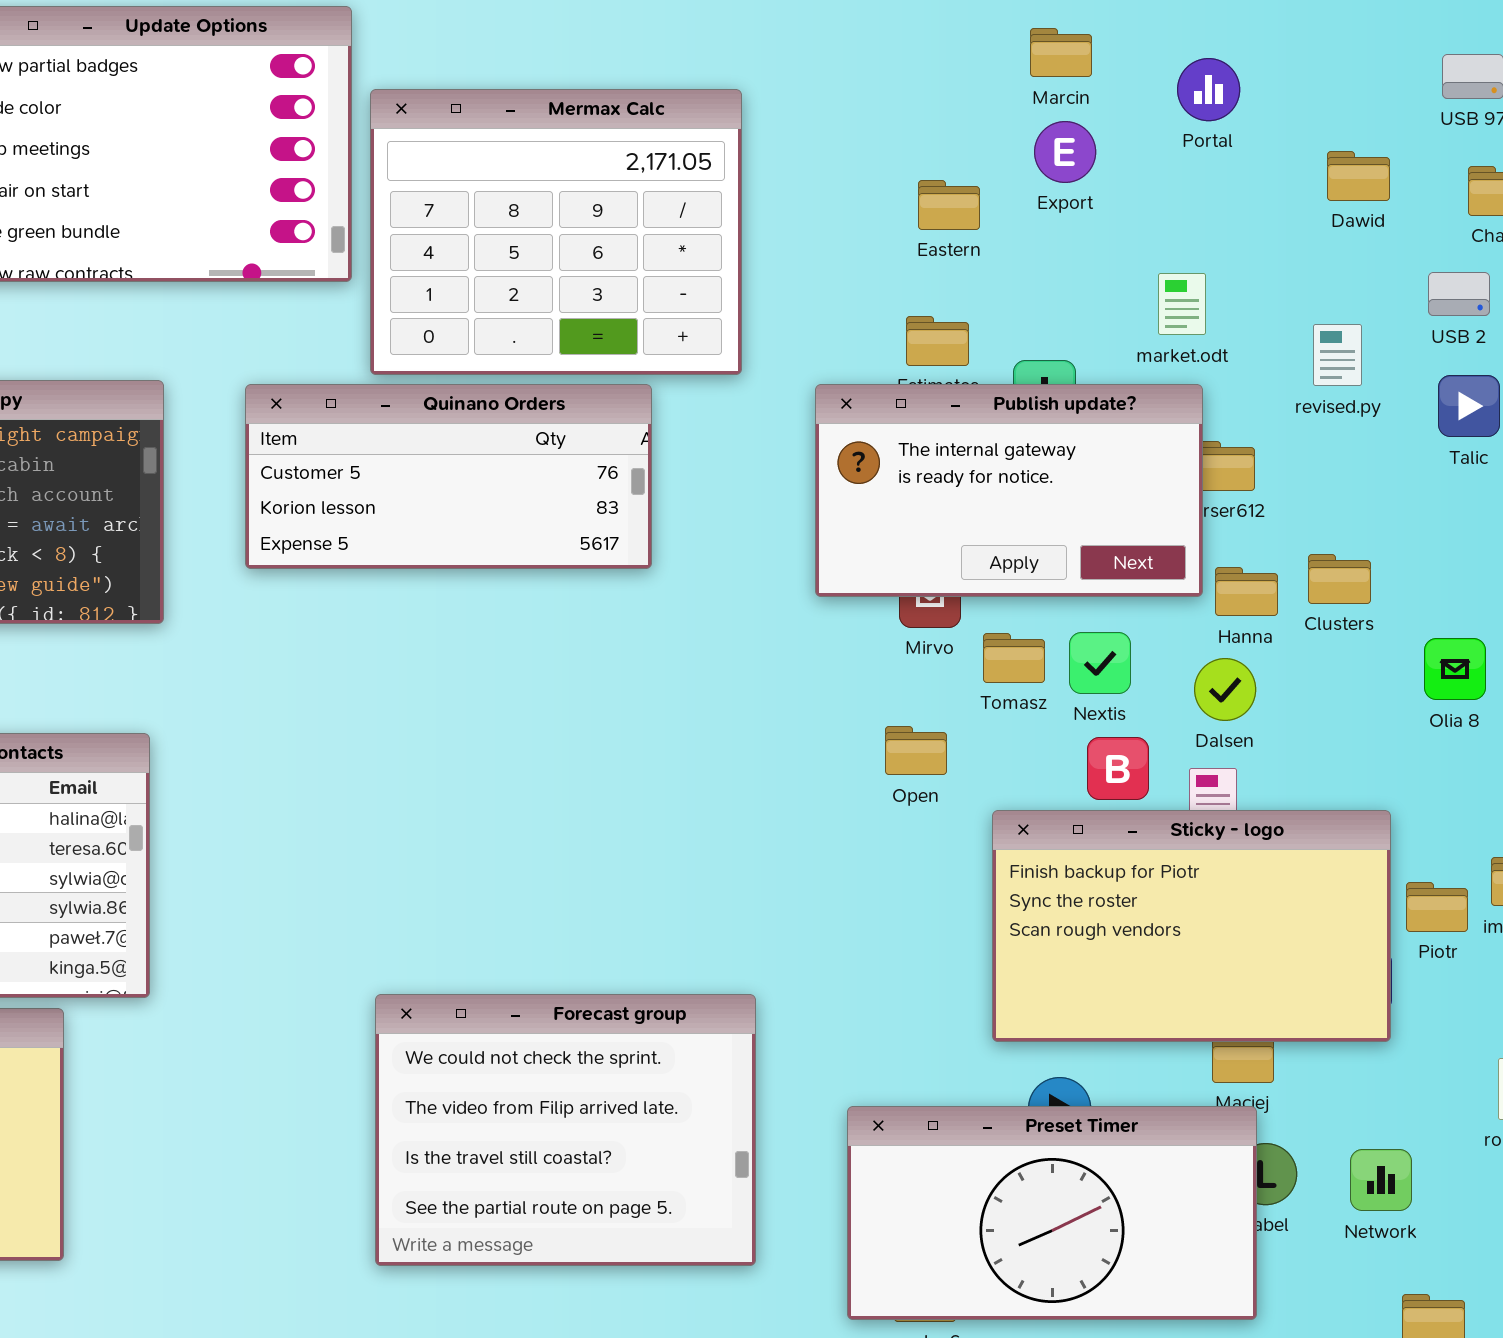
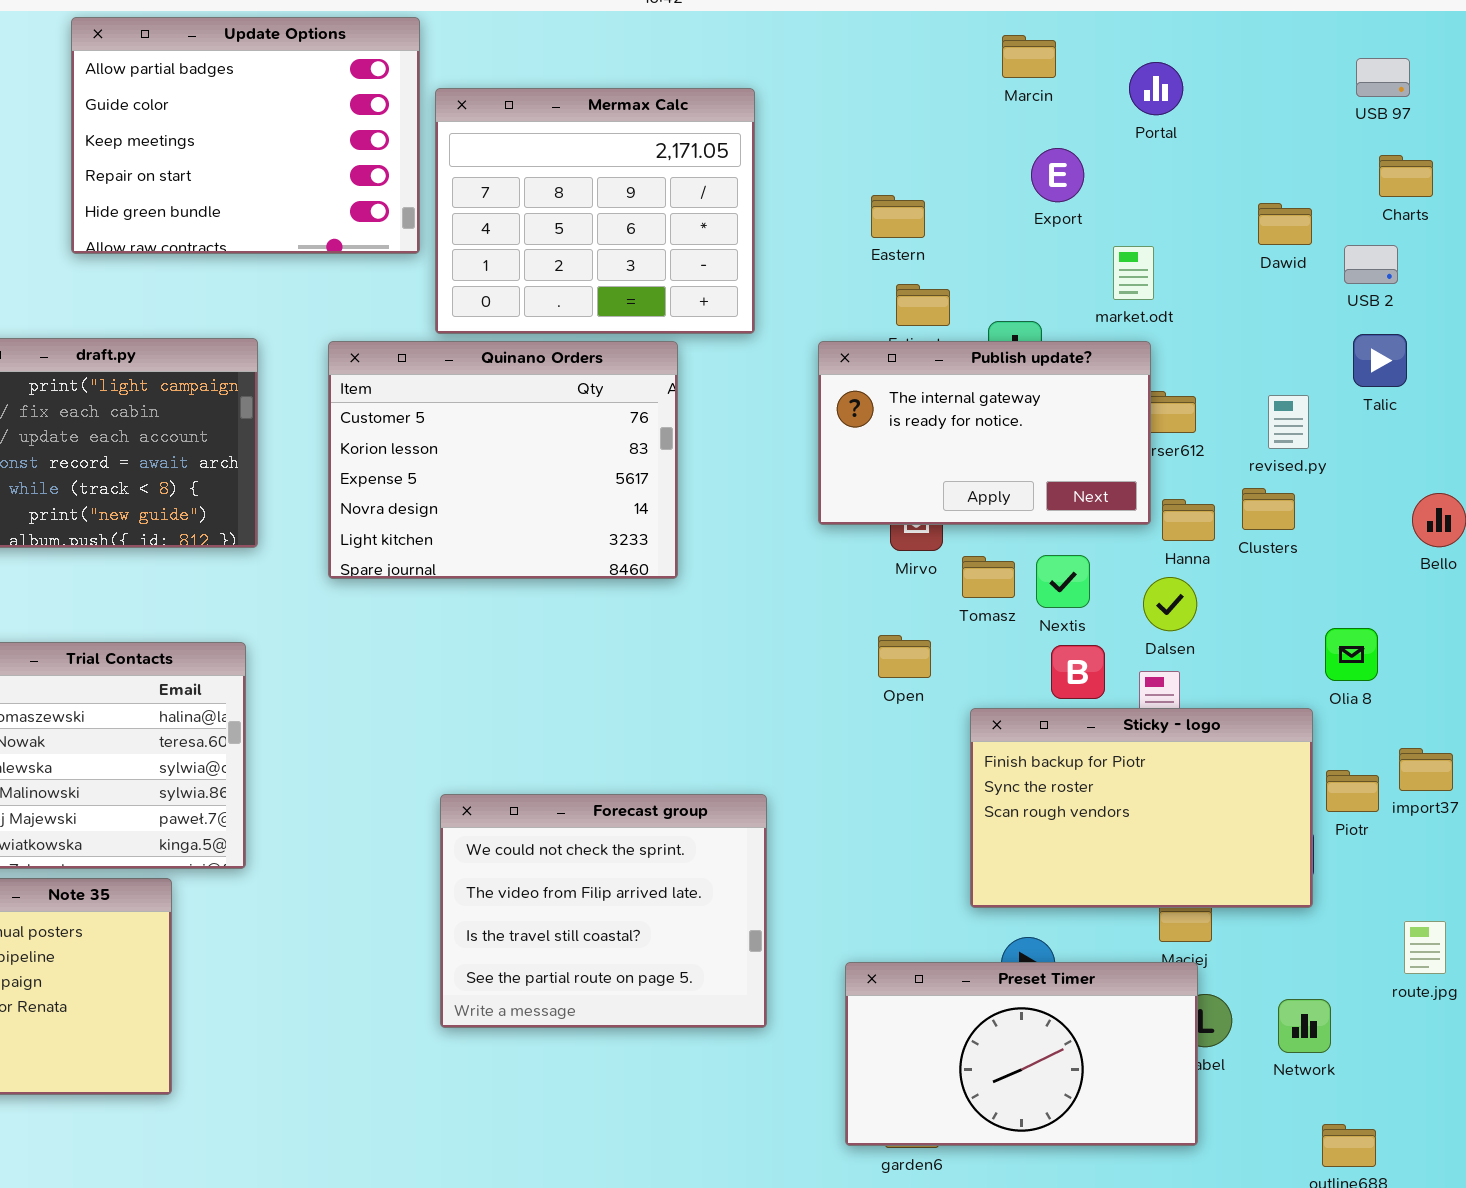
Export: [1034,121,1096,183] -> [1031,148,1084,202], moved
Dawid: [1327,151,1390,201] -> [1258,203,1312,245], moved
Eastern: [918,180,980,230] -> [871,195,925,238], moved
revised.py: [1313,324,1362,386] -> [1268,395,1309,449], moved
Quinano Orders: [245,384,652,569] -> [328,341,678,579], resized
Olia 8: [1424,638,1486,700] -> [1325,628,1378,681], moved
Forecast group: [375,994,756,1266] -> [440,794,767,1028], moved

